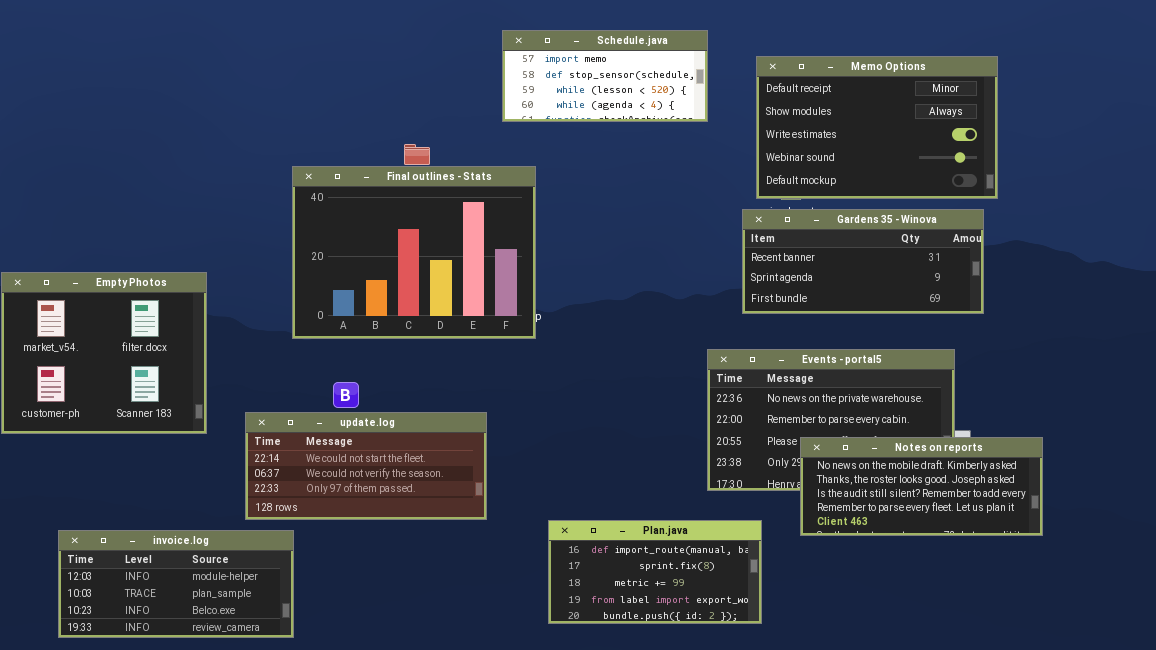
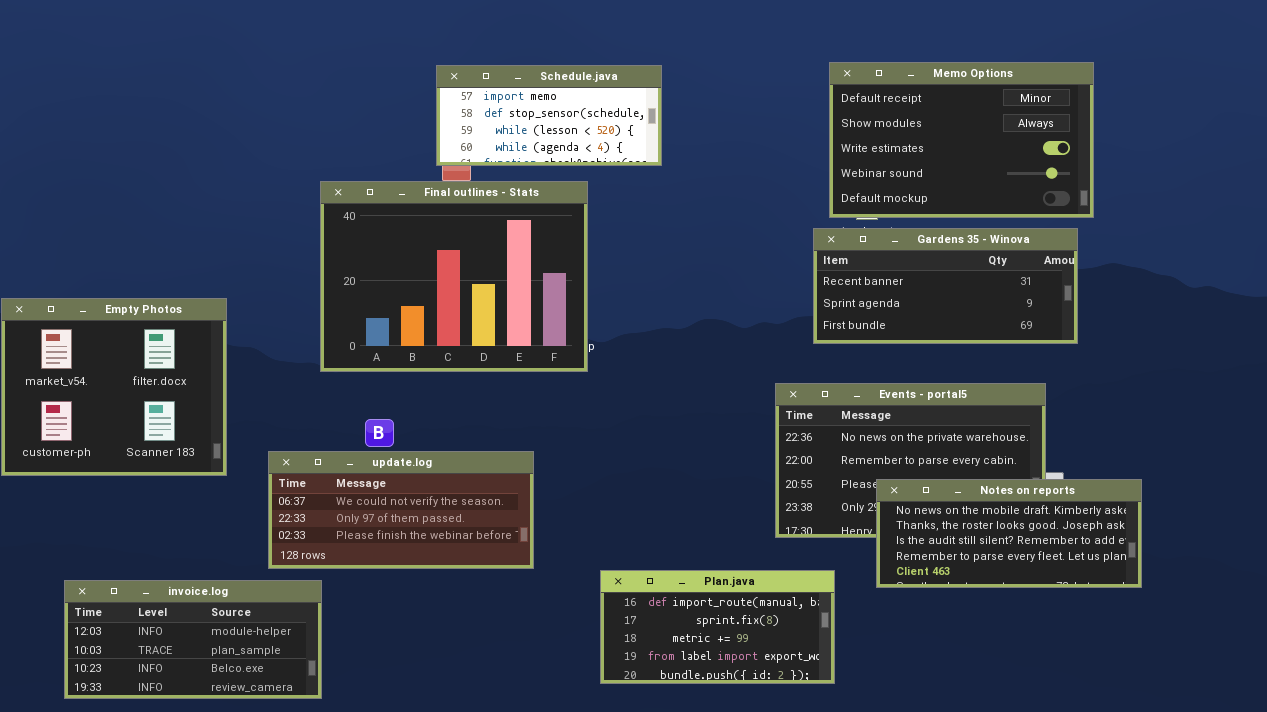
Schedule.java: [502,30,708,122] -> [436,65,662,166], moved
update.log: [245,412,487,520] -> [268,451,534,569], scrolled down 1 row

